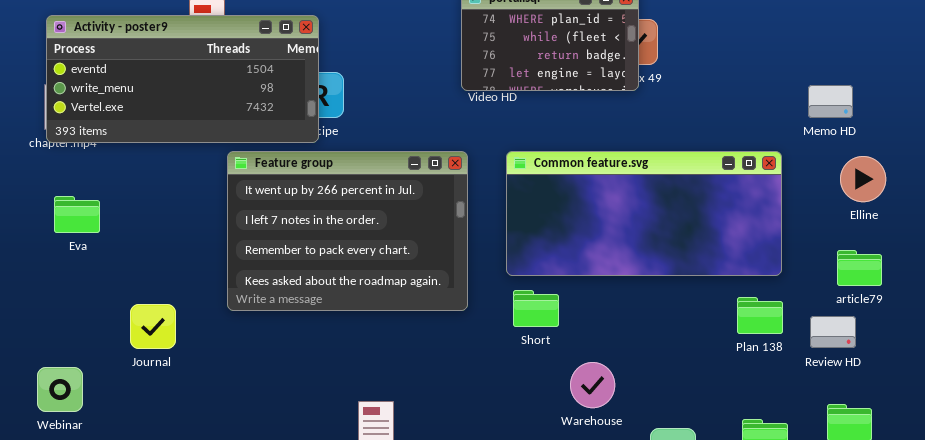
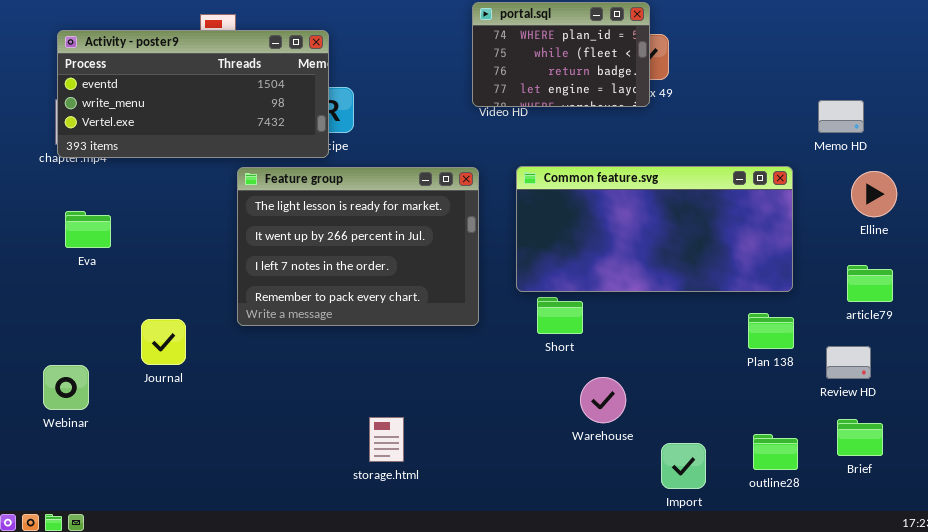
Feature group: [227,151,468,311] -> [237,167,479,326], scrolled up 1 row
Short: [513,290,559,327] -> [537,297,583,334], moved
Review HD: [810,316,856,348] -> [826,346,871,379], moved
Webinar: [37,367,83,412] -> [43,365,89,410], moved

